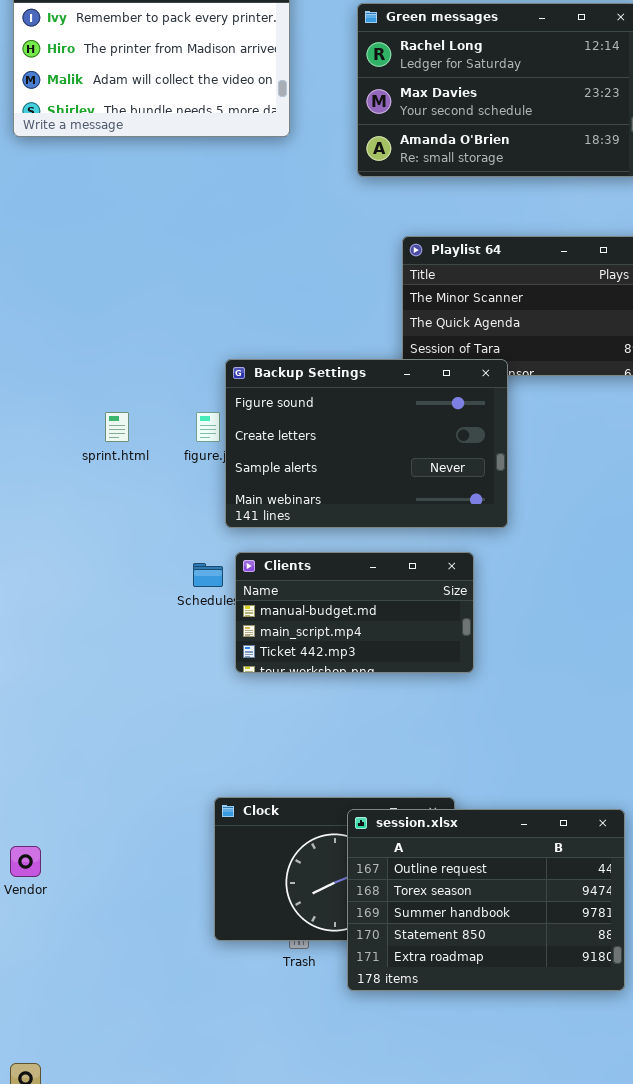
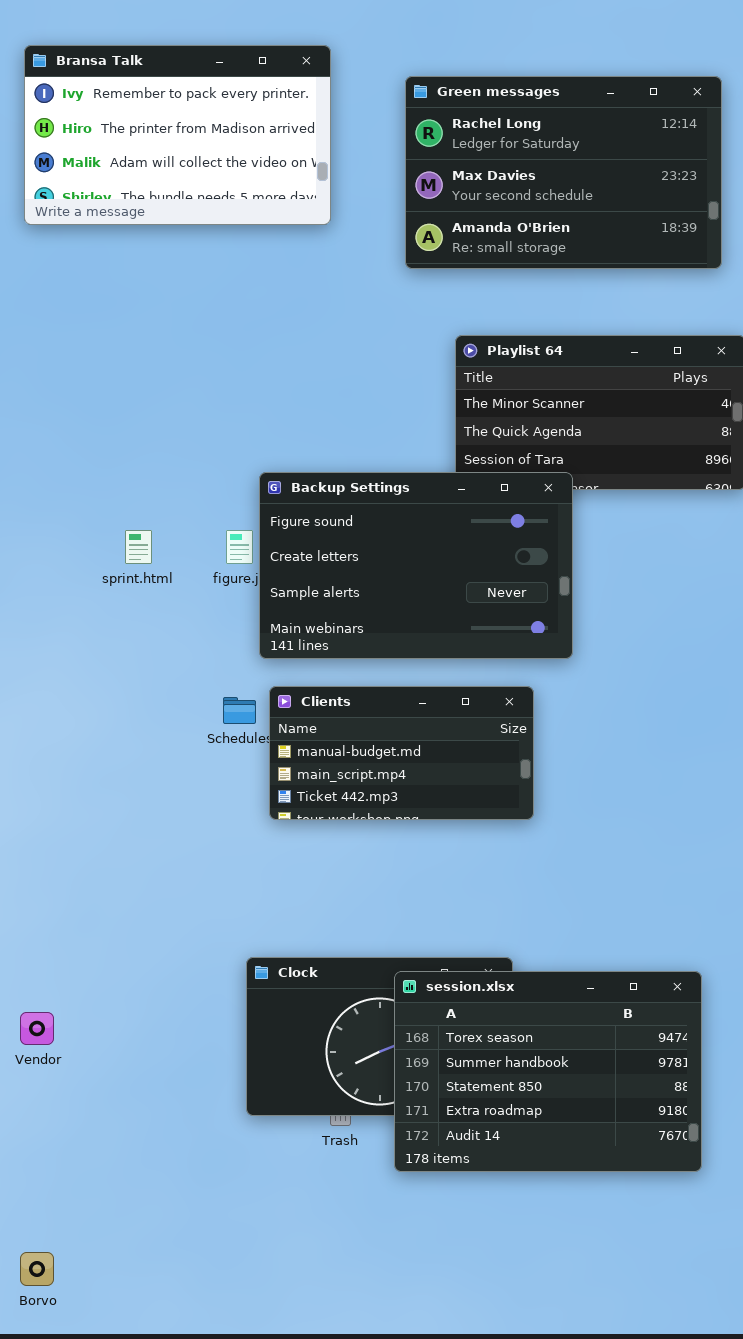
session.xlsx: [347,809,625,991] -> [394,971,702,1172], scrolled down 1 row

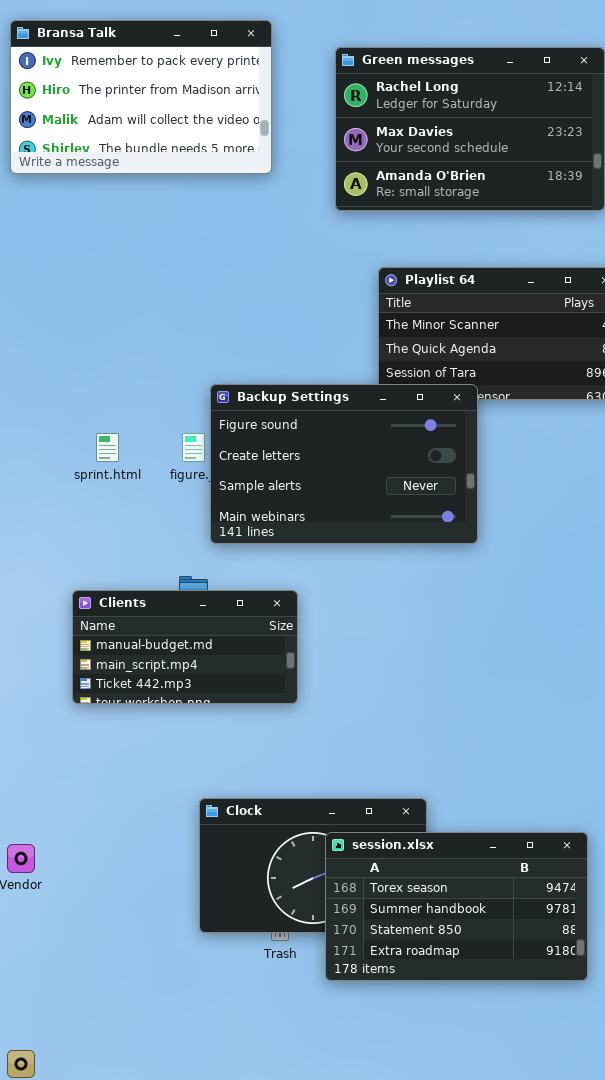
Clients: [269,686,534,820] -> [72,590,298,704], moved
session.xlsx: [394,971,702,1172] -> [325,832,588,981], resized

